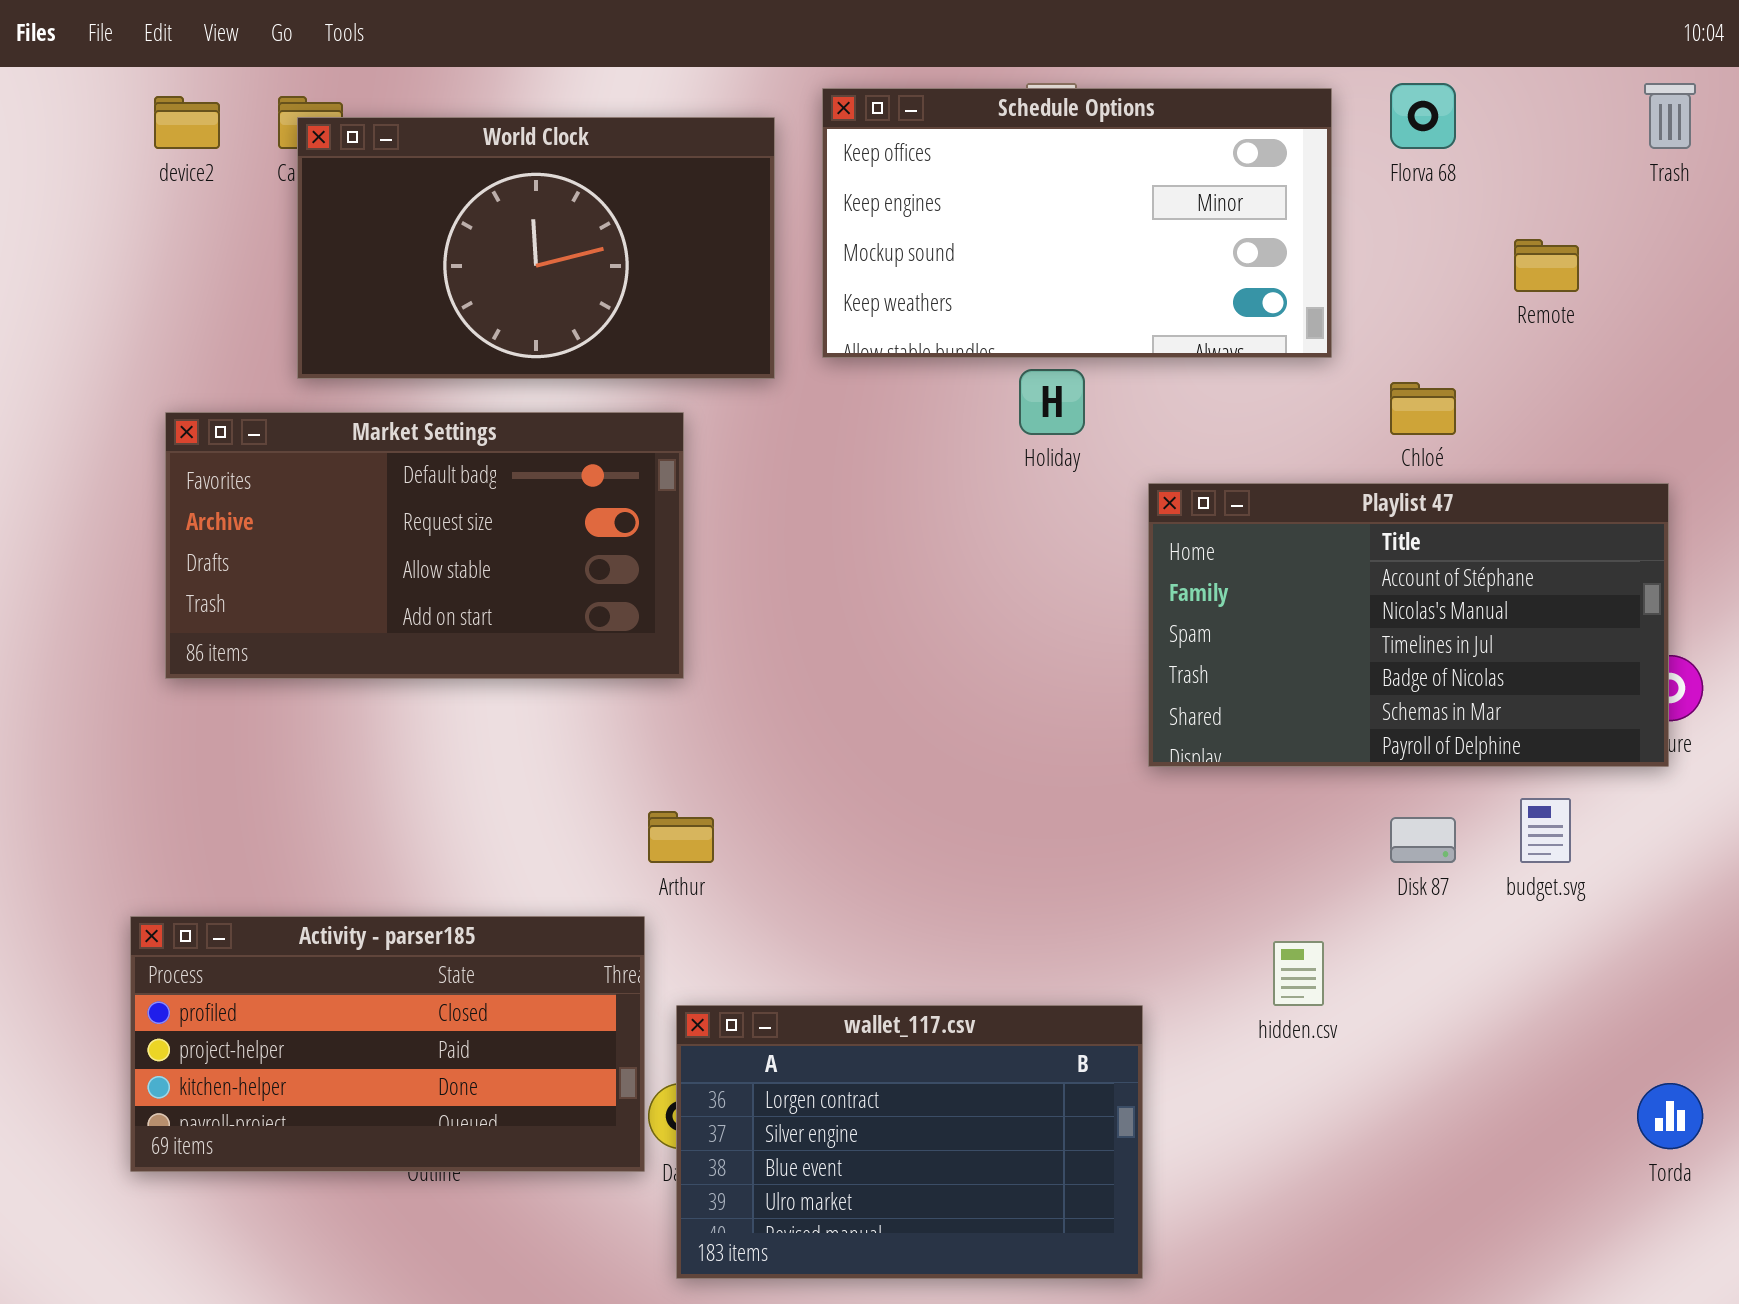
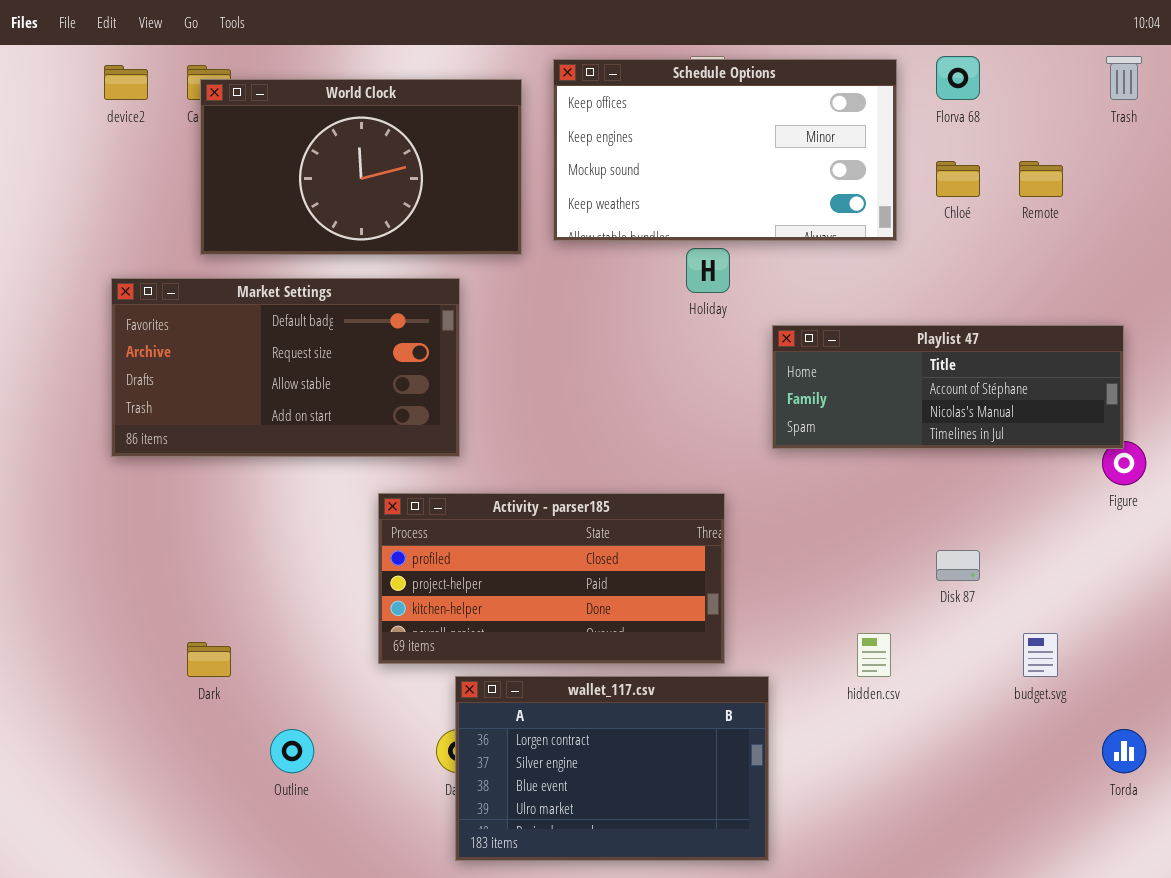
Chloé: [1390,382,1456,435] -> [936,161,980,197], moved
Playlist 47: [1148,483,1669,767] -> [772,325,1124,449], resized
budget.svg: [1520,798,1571,863] -> [1023,633,1058,677], moved
Activity - parser185: [130,916,645,1172] -> [378,493,725,664], moved

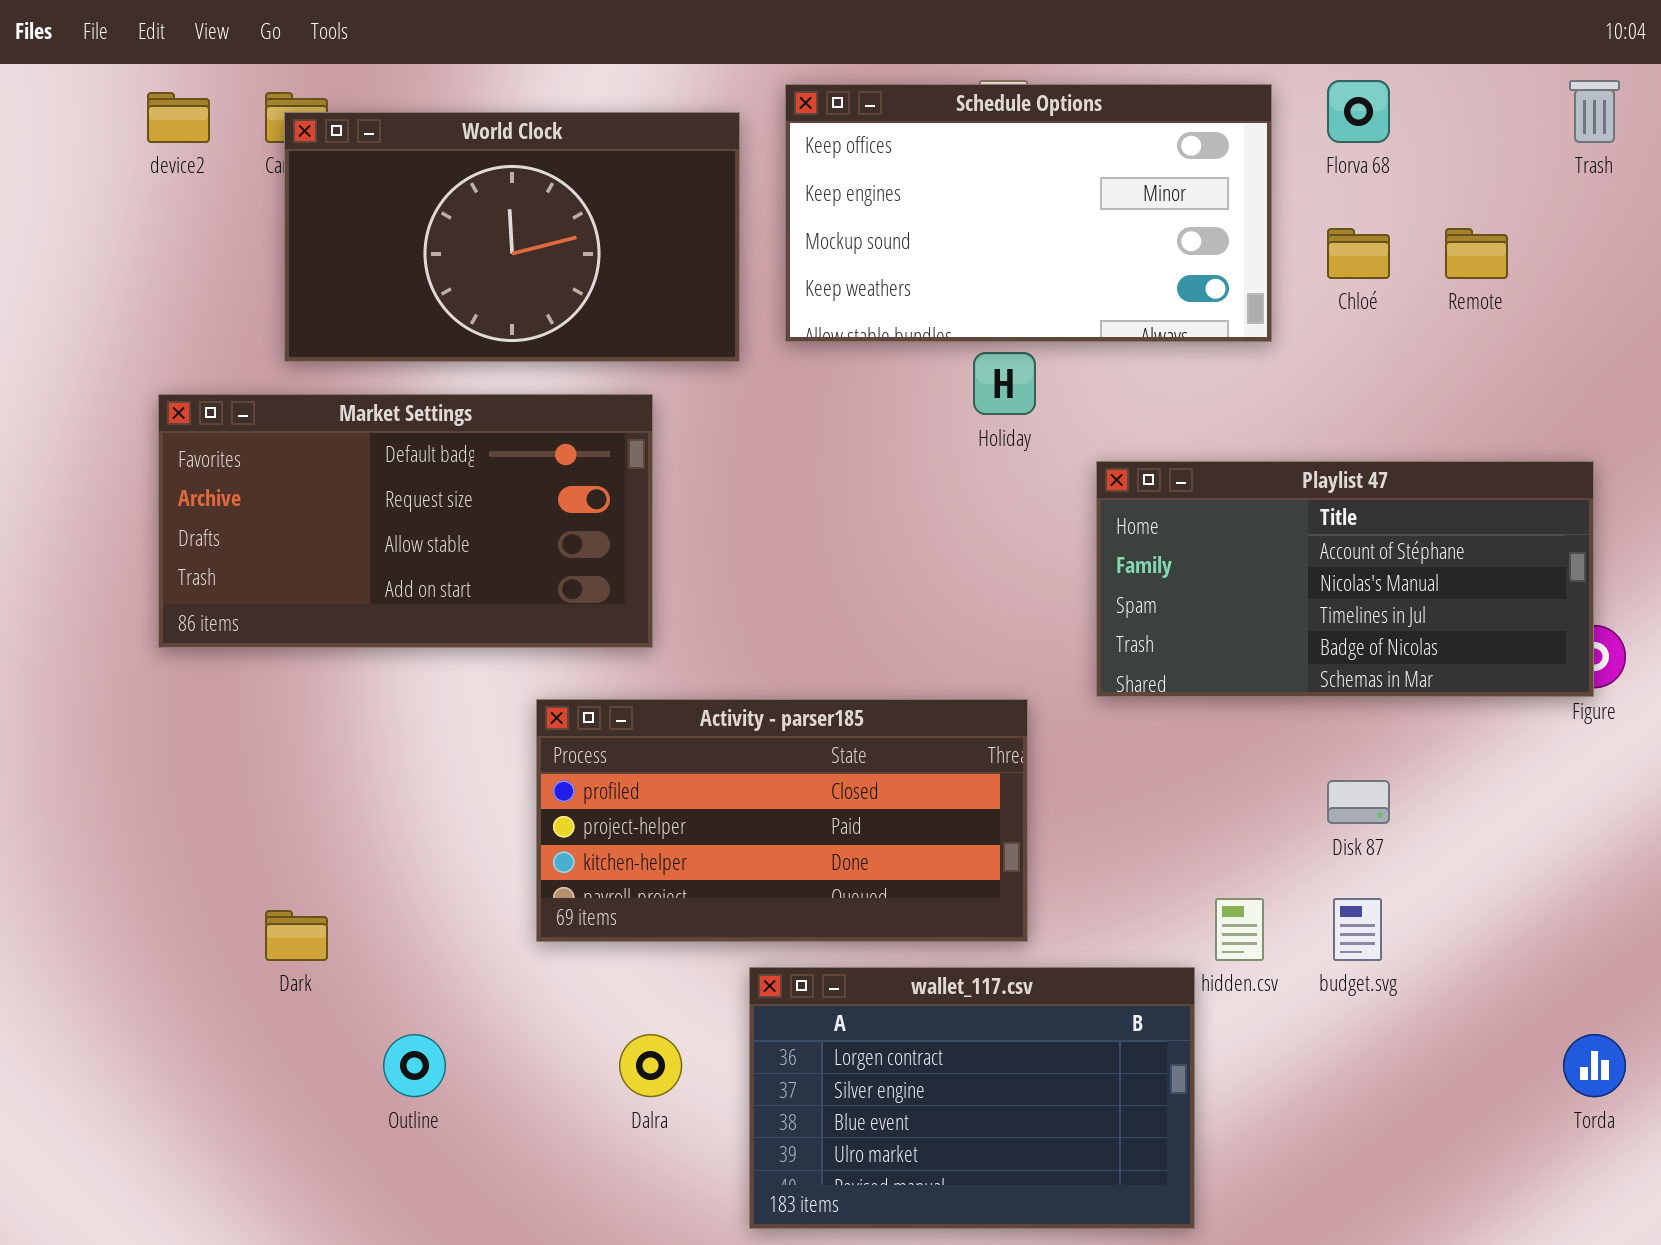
Playlist 47: [772,325,1124,449] -> [1096,461,1594,697], resized
budget.svg: [1023,633,1058,677] -> [1333,898,1382,961], moved
wallet_117.csv: [455,676,769,861] -> [749,967,1195,1229], moved

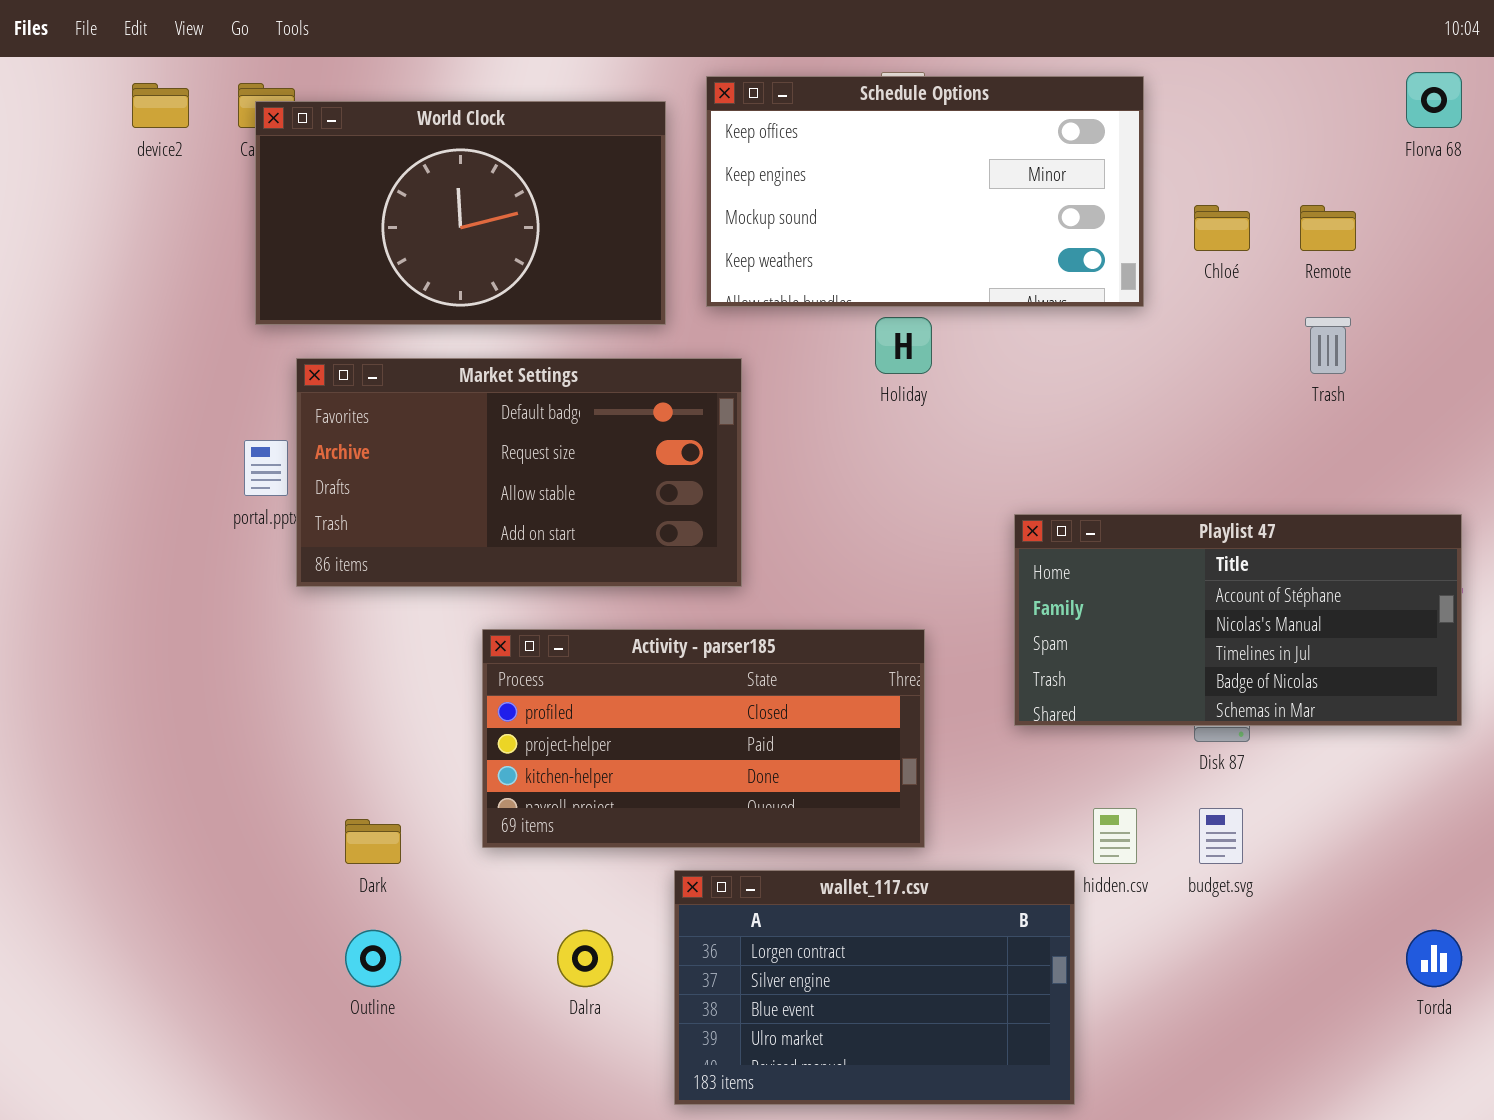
Florva 68: [1327,80,1390,143] -> [1406,72,1462,128], moved
Trash: [1569,80,1620,143] -> [1305,317,1351,374], moved
Market Settings: [158,394,653,648] -> [296,358,742,587], moved
Playlist 47: [1096,461,1594,697] -> [1014,514,1462,726], moved
Dark: [265,910,328,961] -> [345,819,401,864], moved

